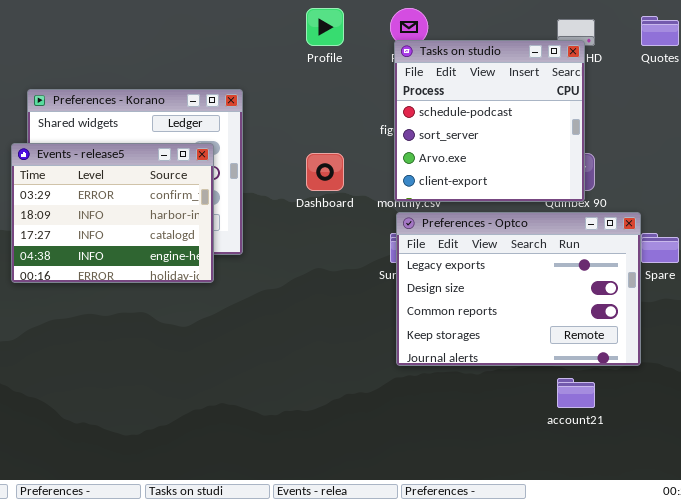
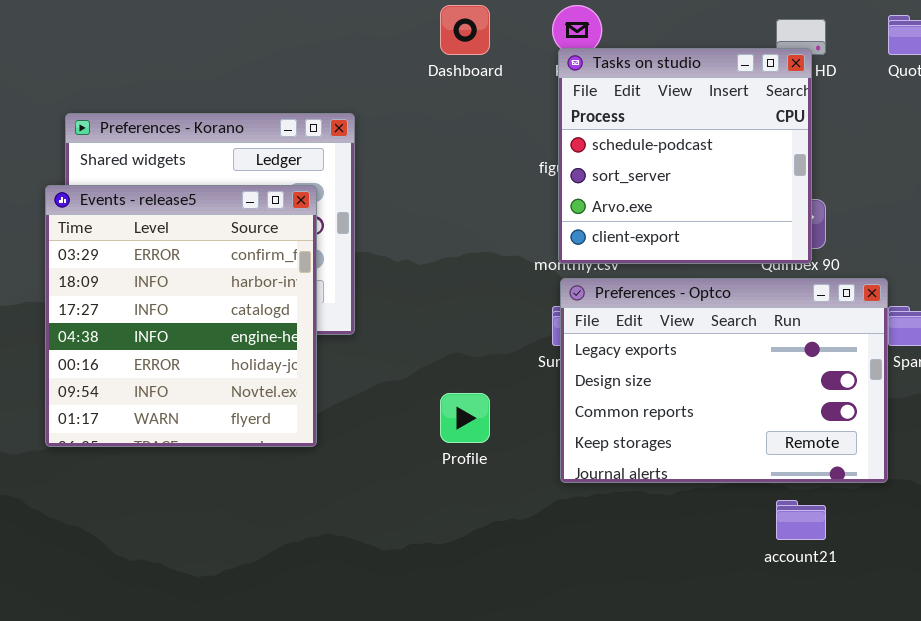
Profile: [306,8,344,46] -> [440,393,490,443], moved
Events - release5: [11,143,214,283] -> [45,185,317,447], resized
Dashboard: [306,153,344,191] -> [440,5,490,55], moved

